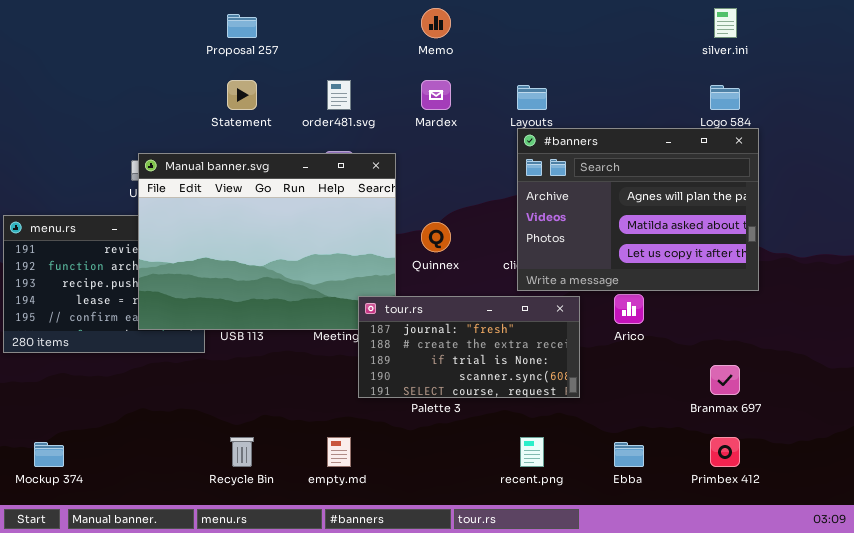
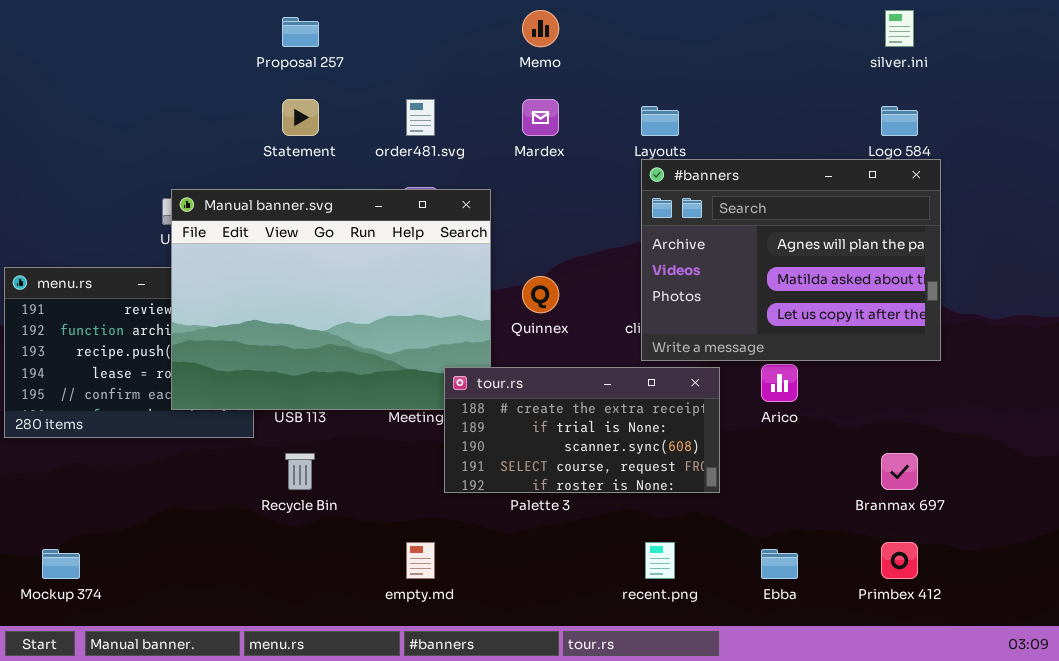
tour.rs: [358,296,580,398] -> [444,367,720,493], scrolled down 1 row
Recycle Bin: [230,437,254,467] -> [285,453,315,490], moved

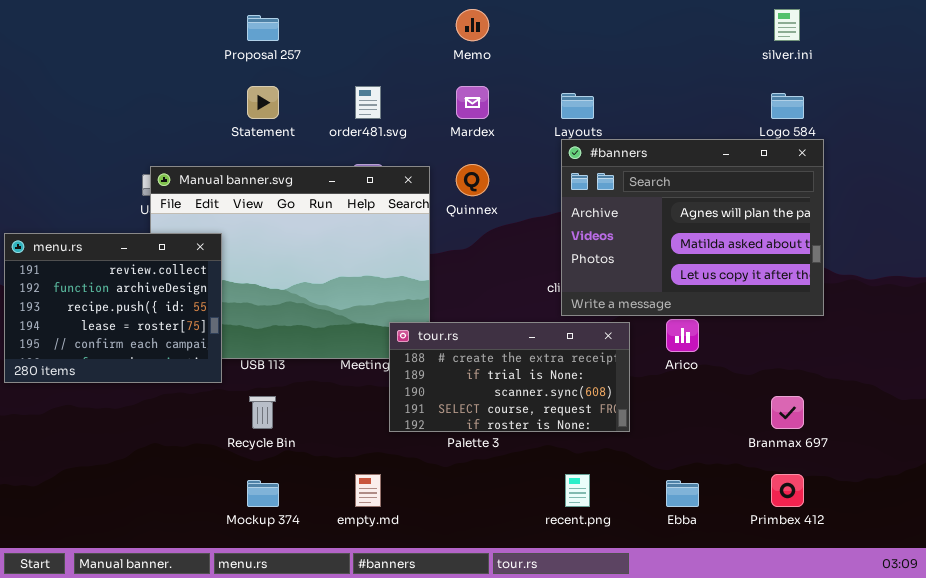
menu.rs: [4,267,254,438] -> [4,233,222,383], raised
Quinnex: [522,276,559,313] -> [456,164,489,196], moved
Mockup 374: [42,549,80,579] -> [247,480,279,507], moved

